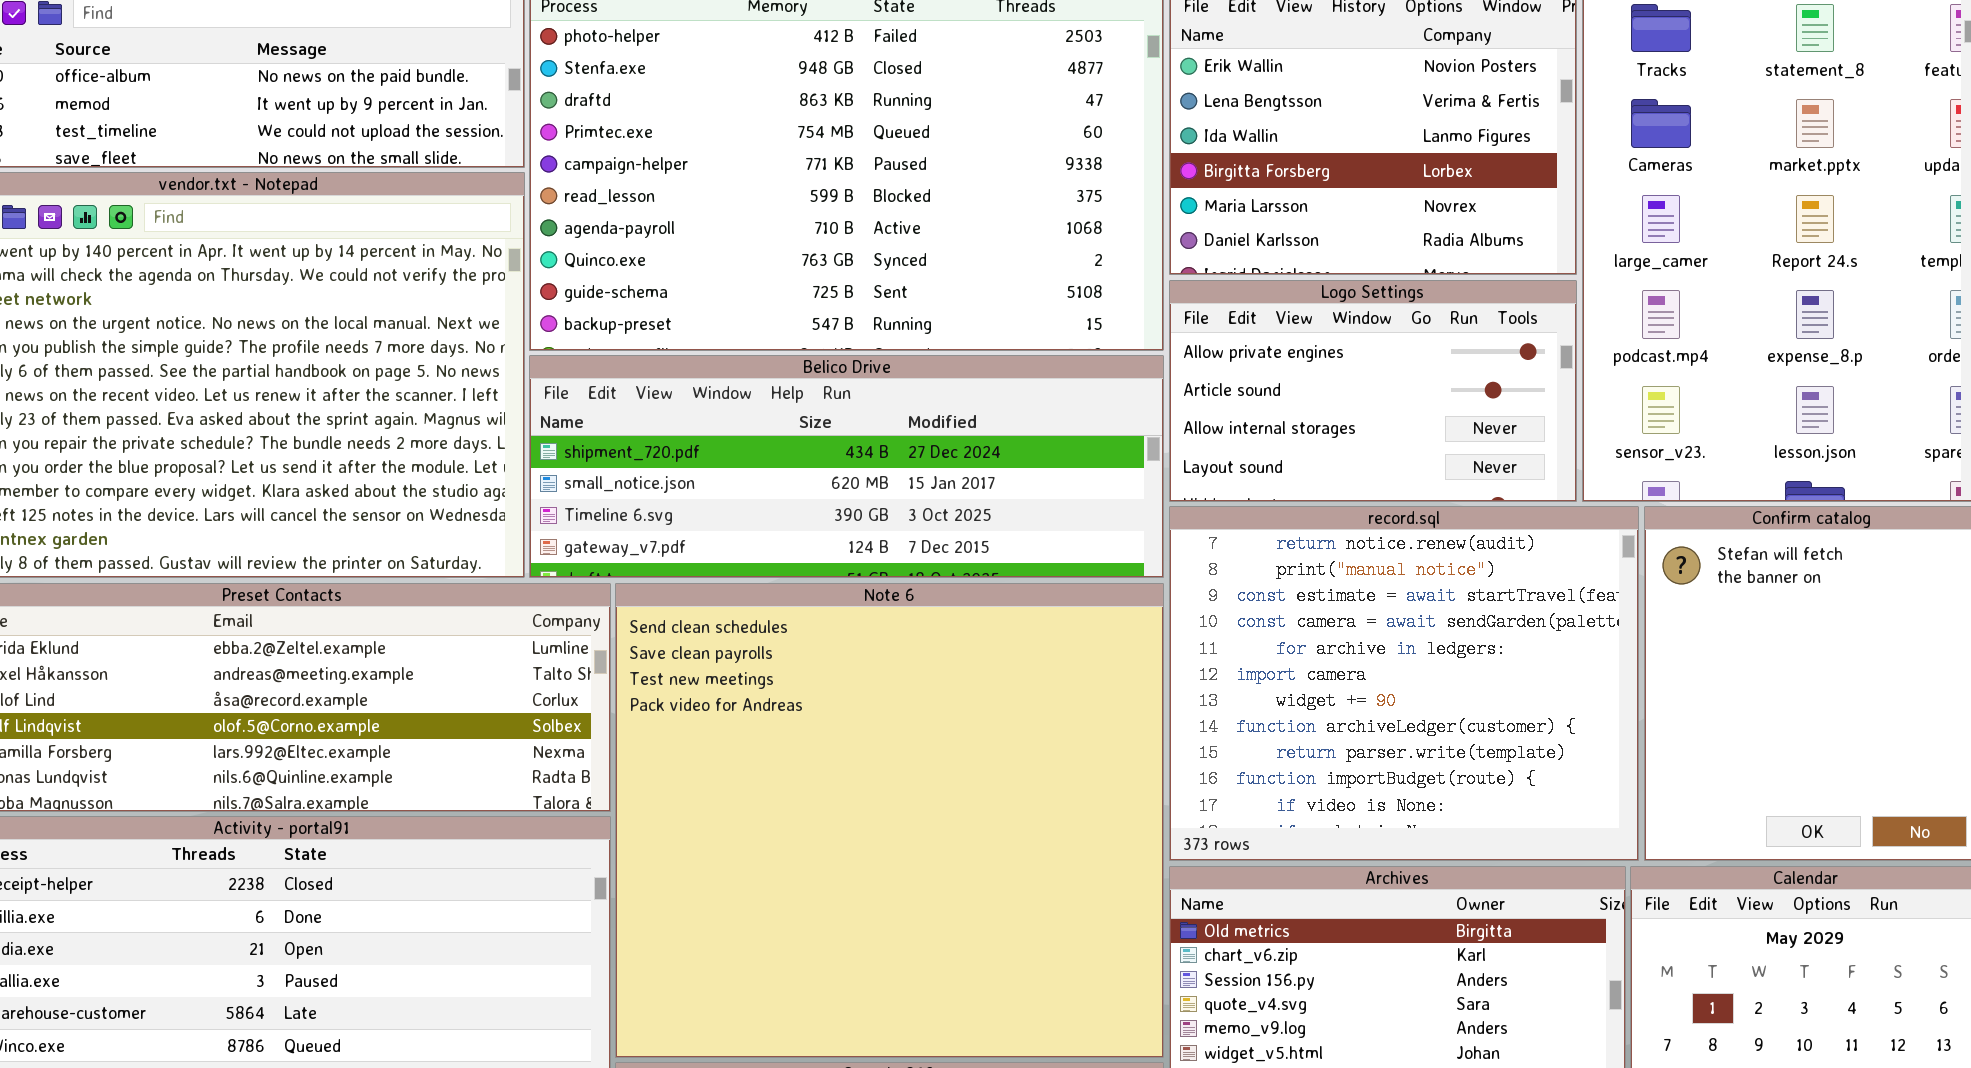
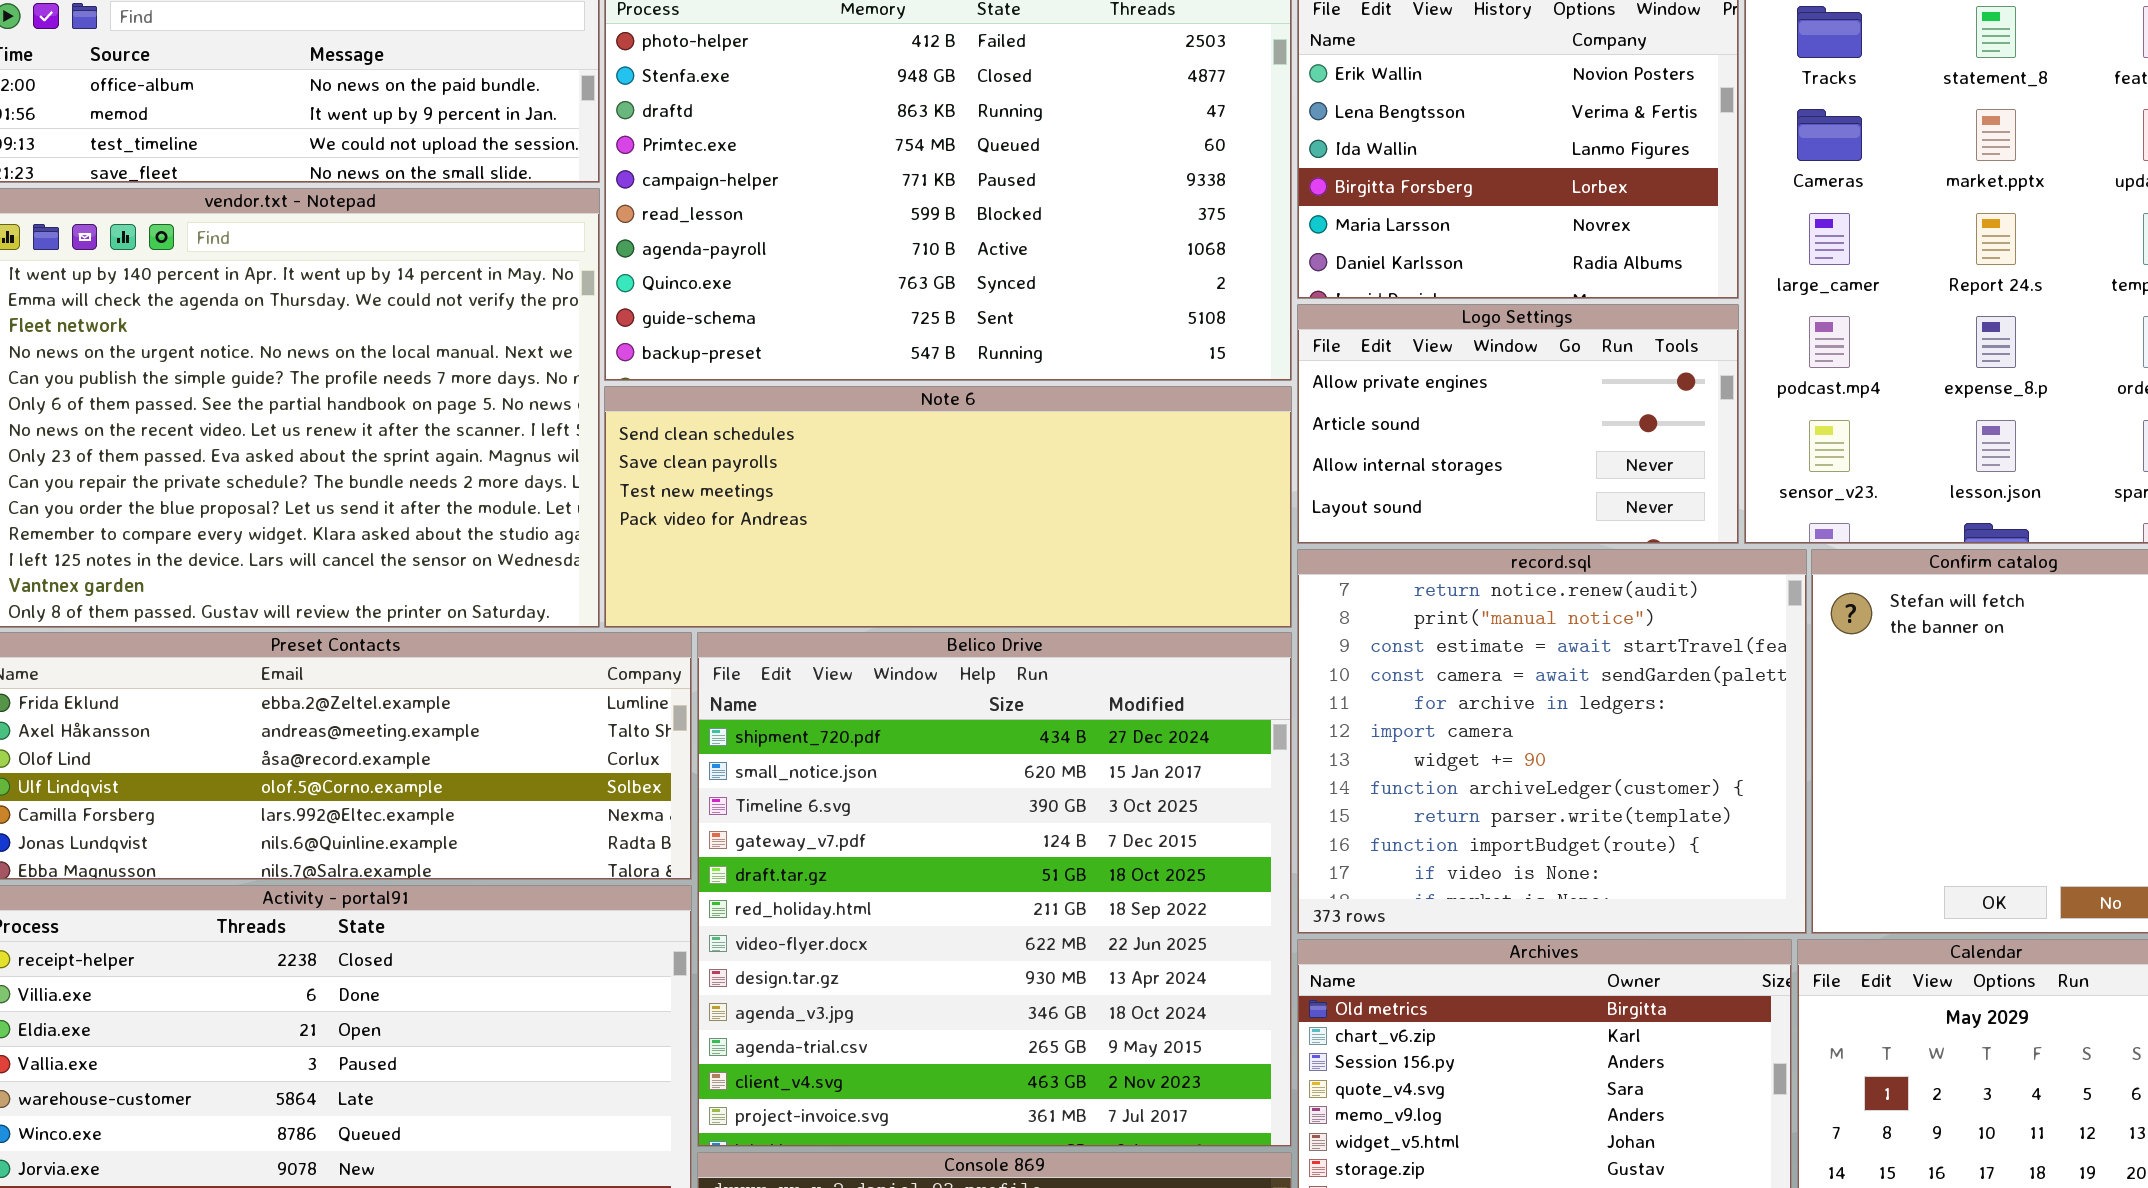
Belico Drive: [529,355,1164,578] -> [697,632,1292,1147], moved, resized
Note 6: [615,583,1164,1058] -> [604,386,1292,628], moved, resized

